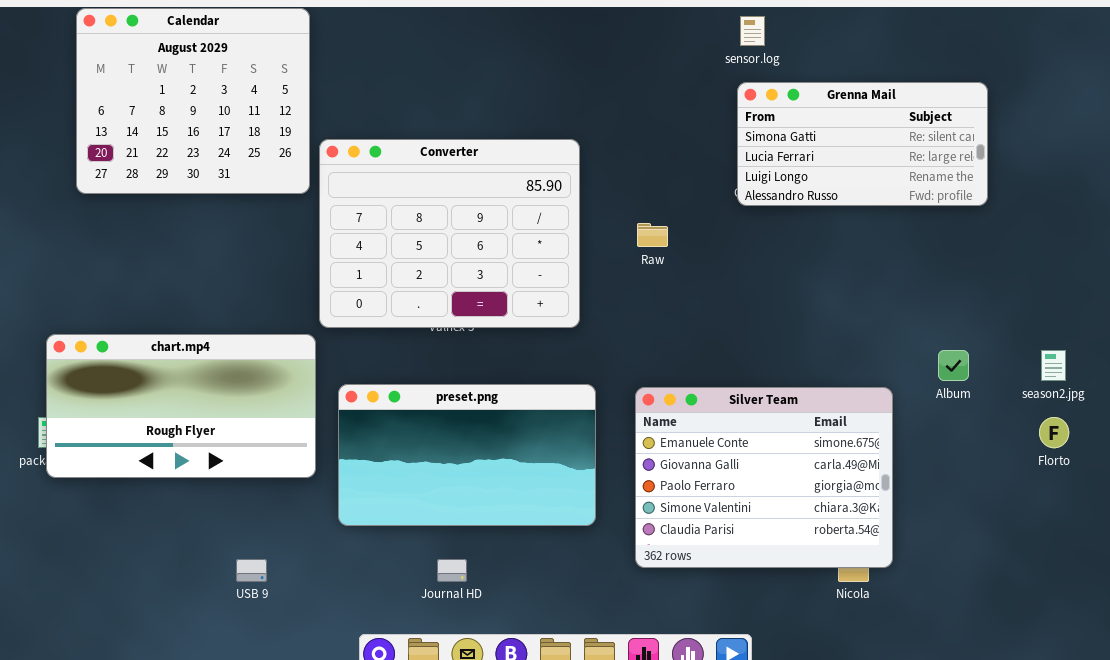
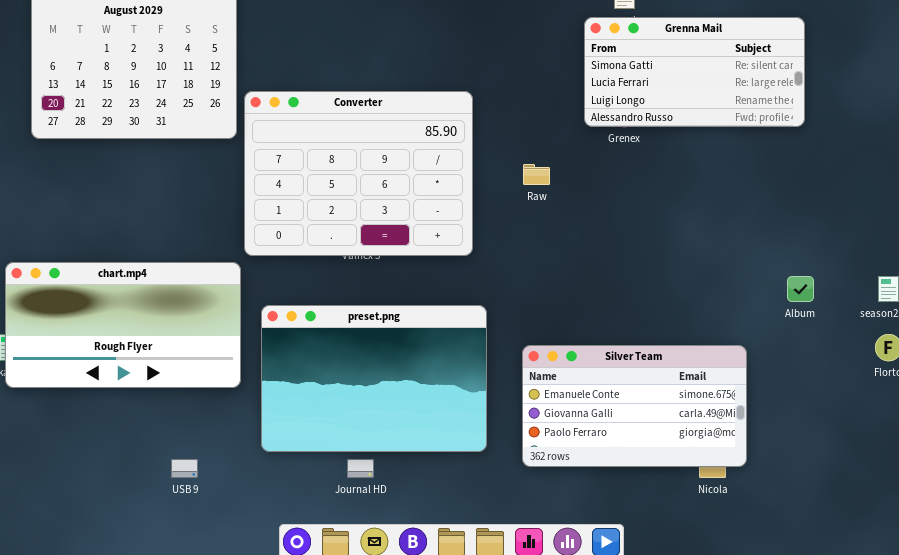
Grenna Mail: [737,82,988,206] -> [584,17,805,127], moved
preset.png: [338,384,596,526] -> [261,305,487,452], resized
Silver Team: [635,387,893,568] -> [522,345,747,467], resized

